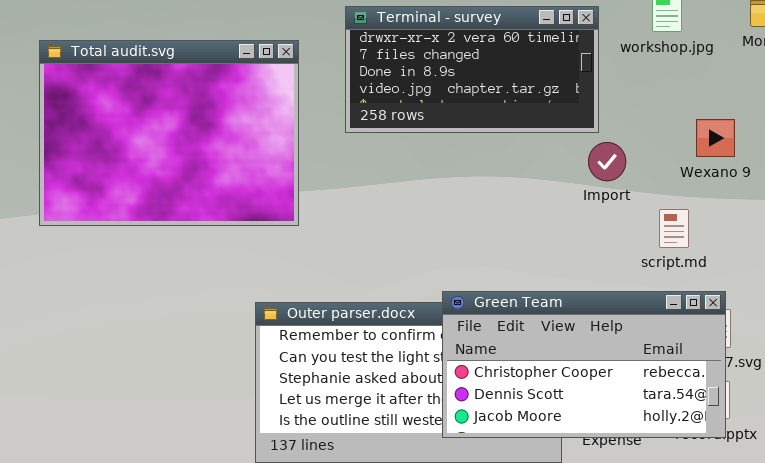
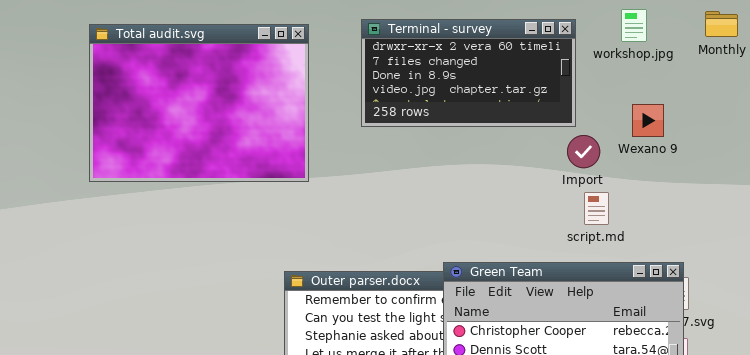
Total audit.svg: [39,40,299,226] -> [89,24,309,182], moved
Wexano 9: [696,119,735,157] -> [632,104,664,137], moved
script.md: [659,209,689,248] -> [584,192,609,225], moved

